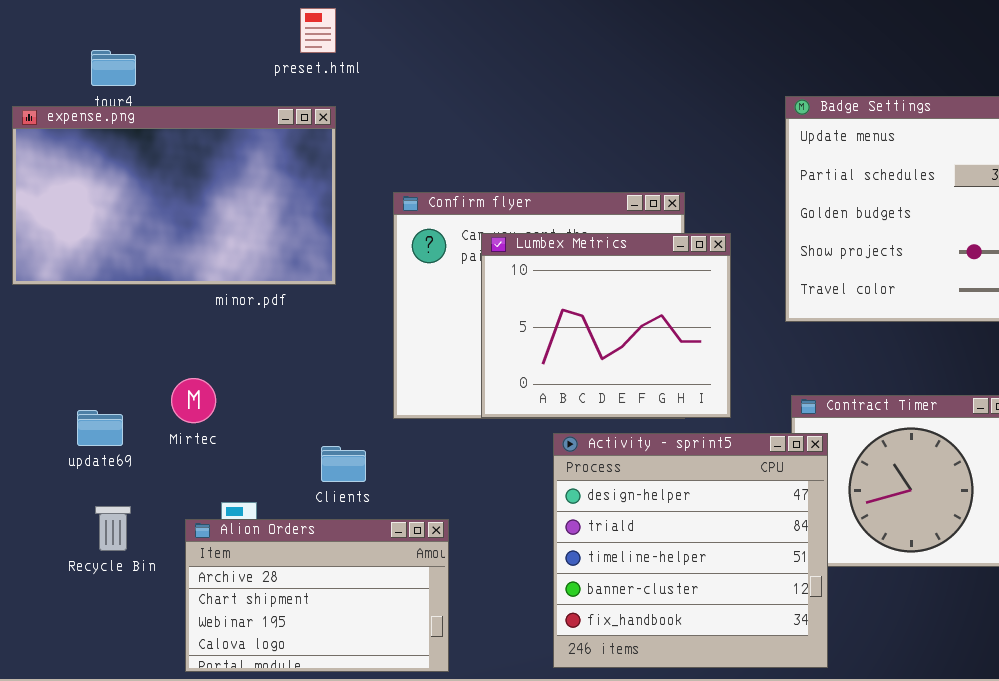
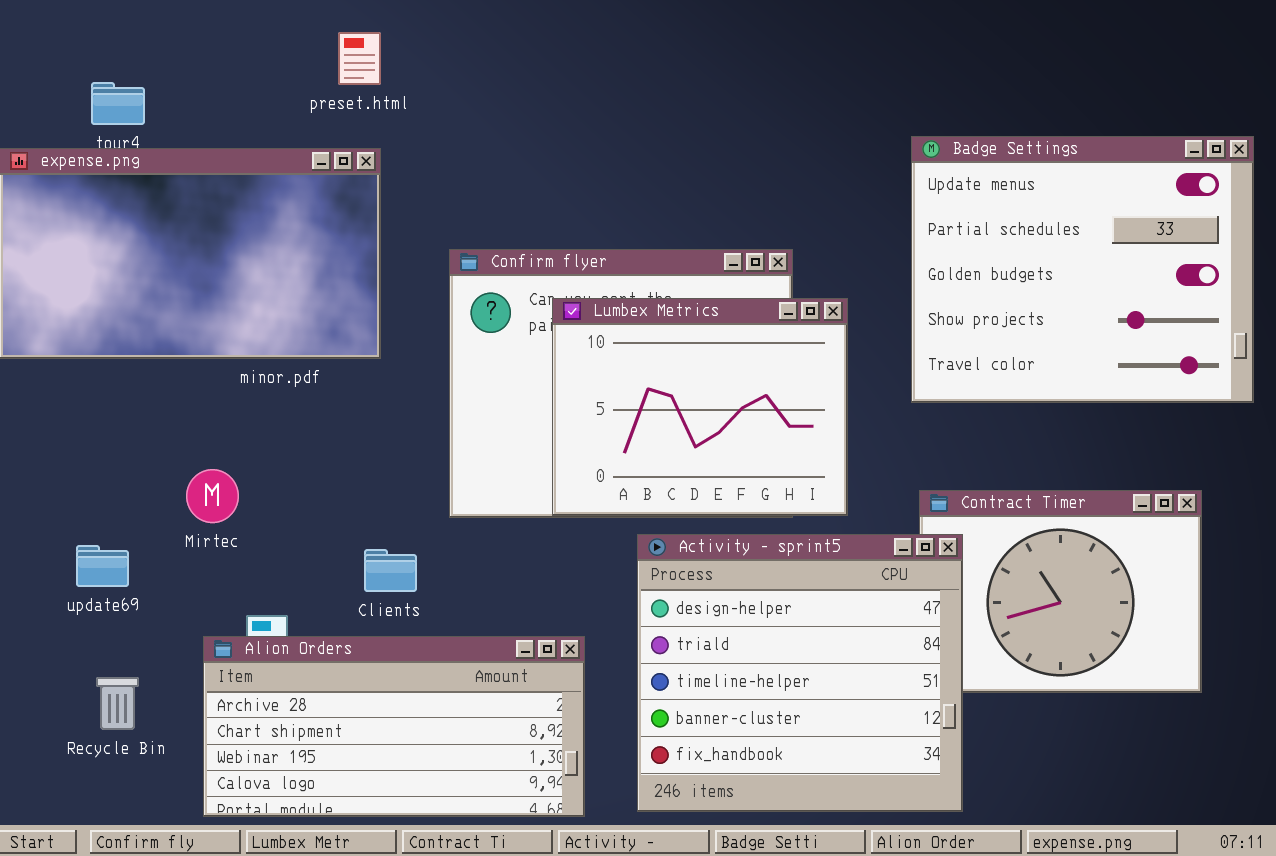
update69: [77,410,123,446] -> [76,545,129,587], moved
Recycle Bin: [95,506,131,551] -> [96,677,139,730], moved
Alion Orders: [185,519,449,672] -> [203,636,585,817], resized

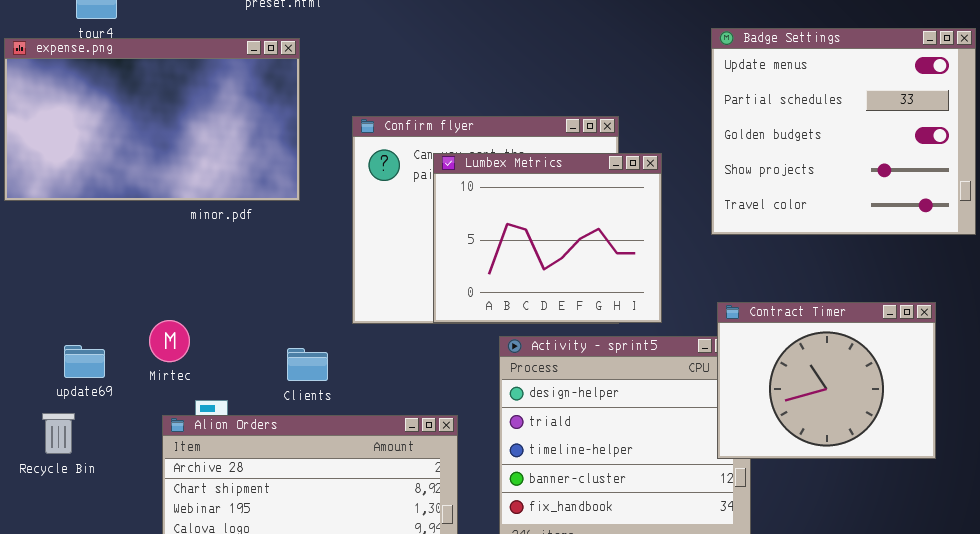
Mirtec: [186,469,239,523] -> [149,320,190,362], moved
Contract Timer: [919,490,1202,693] -> [717,302,936,459], raised
Recycle Bin: [96,677,139,730] -> [42,413,75,454], moved

